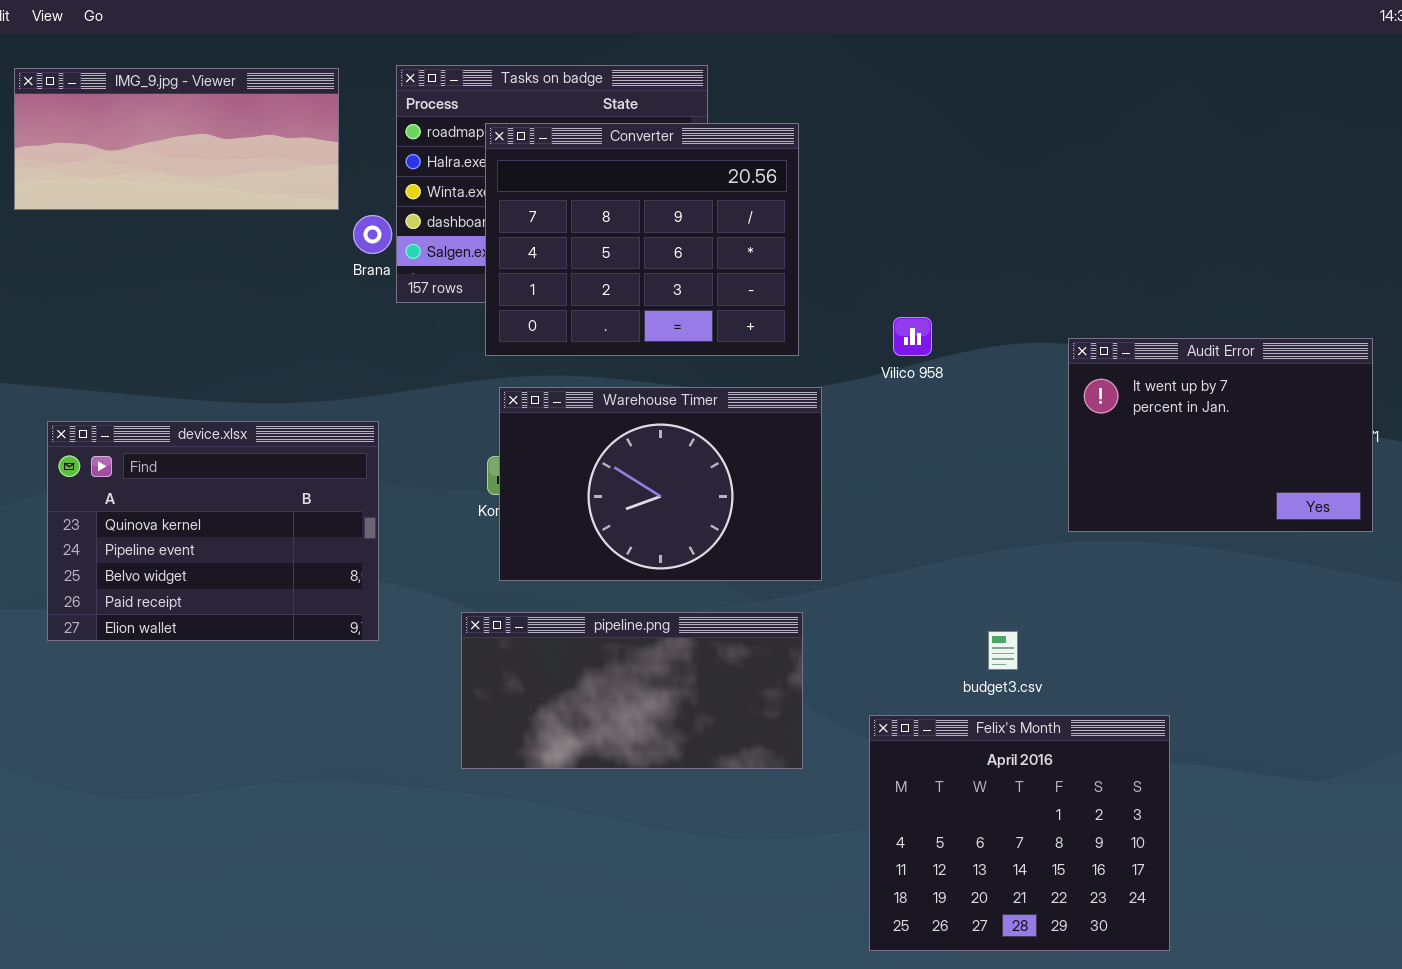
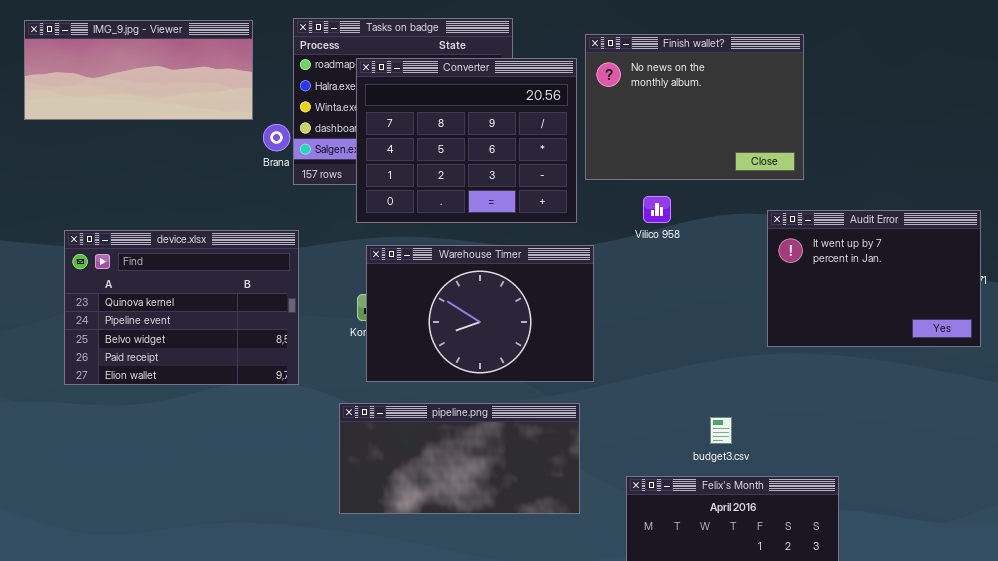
Finish wallet?: none -> [585,34,804,180], opened
device.xlsx: [47,421,379,641] -> [64,230,299,385], moved

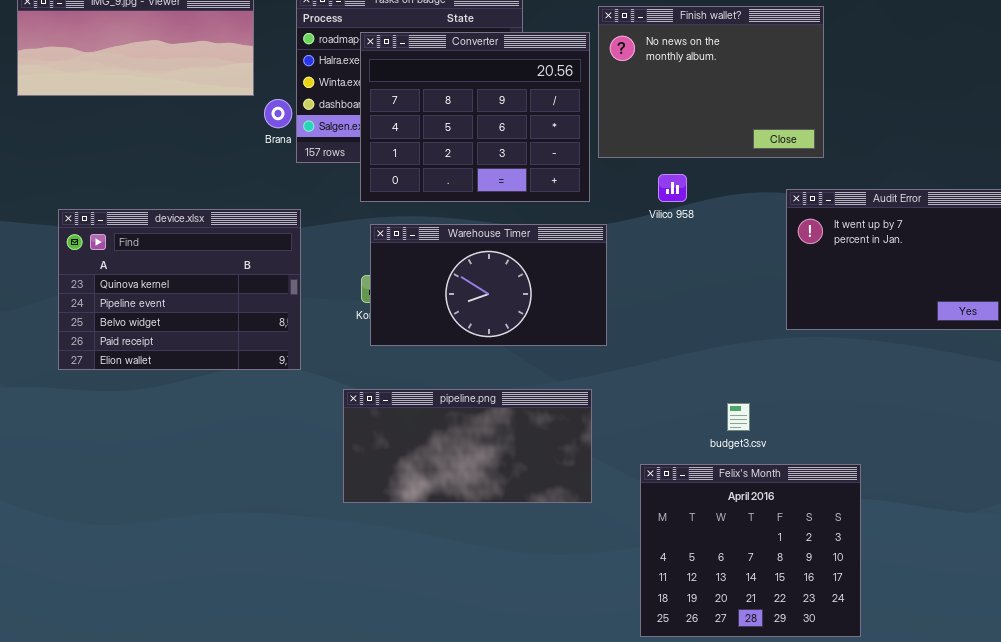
Warehouse Timer: [366,245,594,382] -> [370,224,607,346], resized

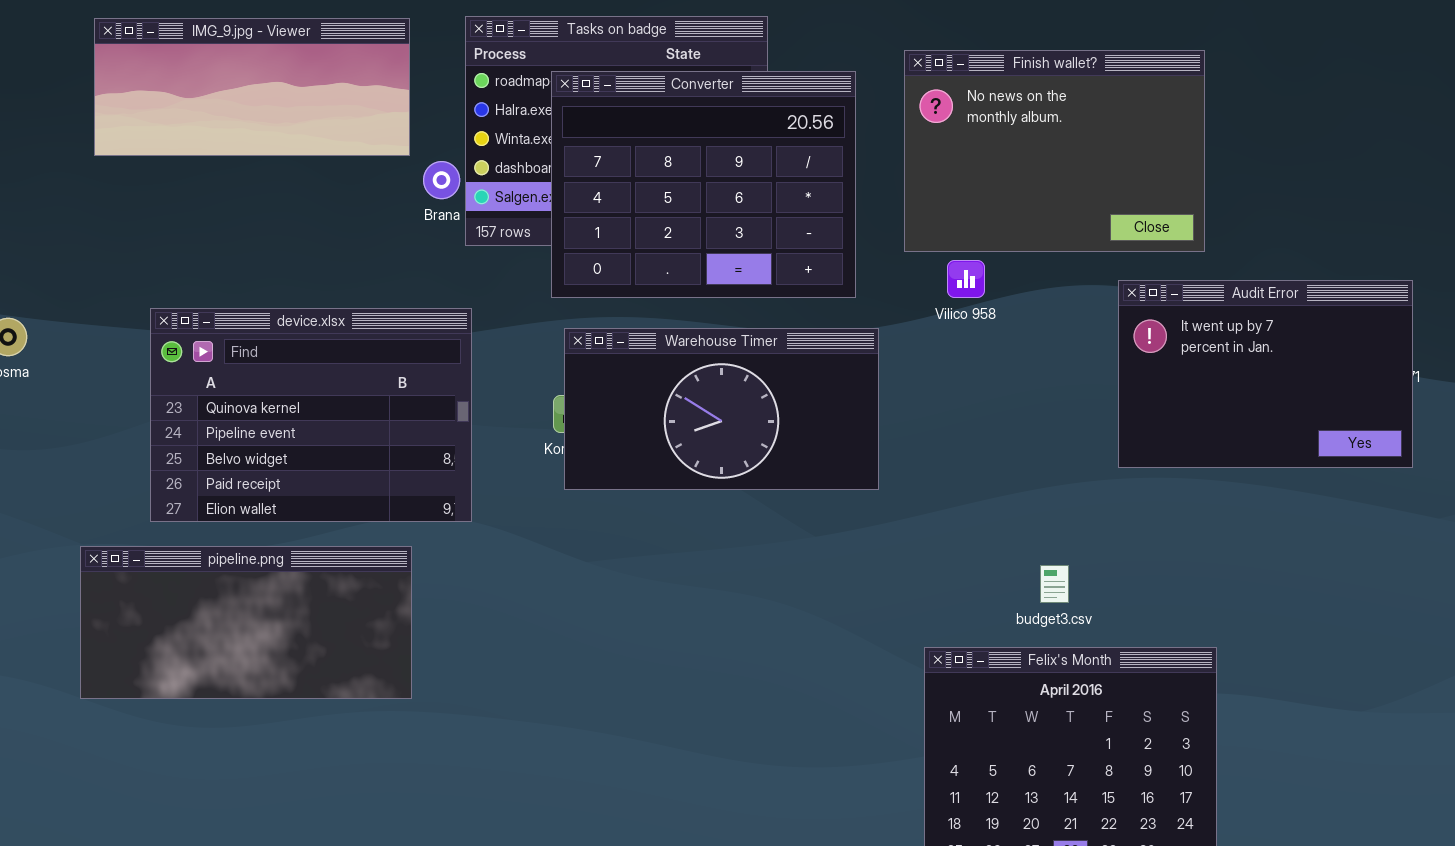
Finish wallet?: [598,6,824,158] -> [904,50,1205,252], moved
pipeline.png: [343,389,592,503] -> [80,546,412,699], moved

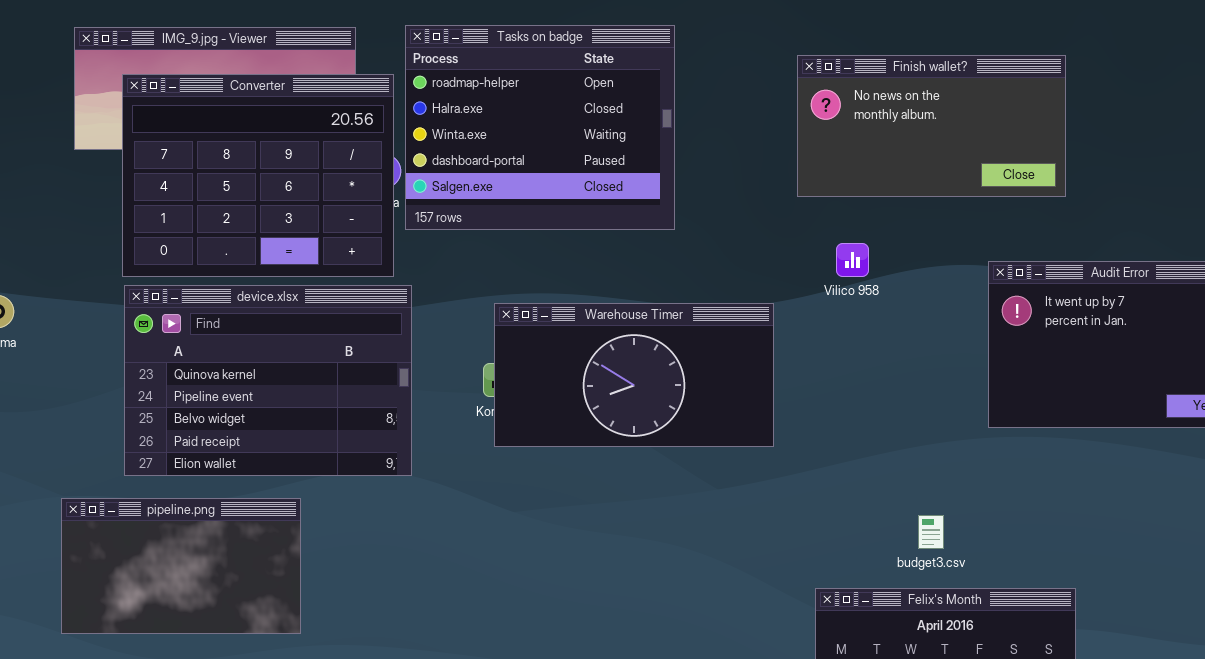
Finish wallet?: [904,50,1205,252] -> [797,55,1066,197], resized
Converter: [551,71,856,298] -> [122,74,394,277], moved
pipeline.png: [80,546,412,699] -> [61,498,301,634], resized

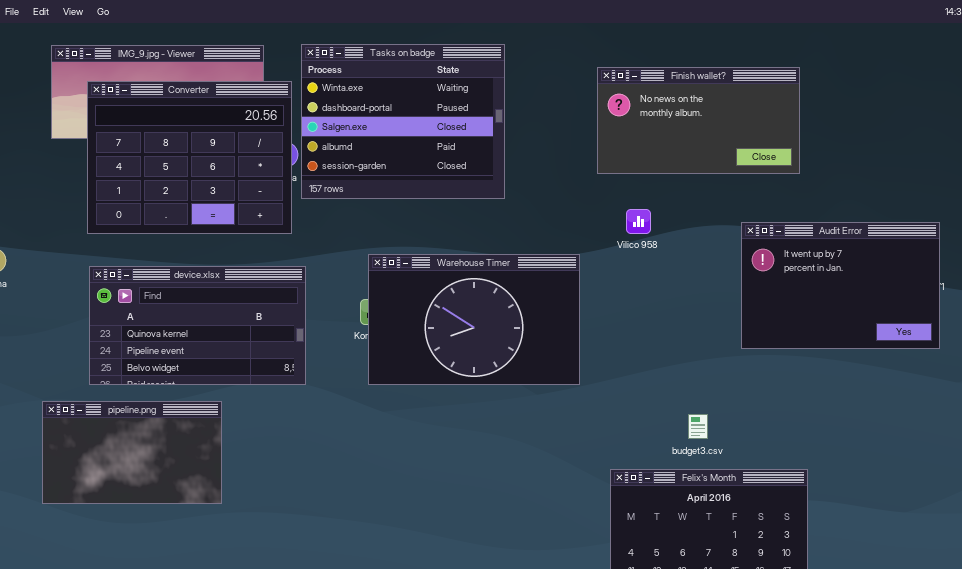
Tasks on badge: [405,25,675,230] -> [301,44,505,199], scrolled down 2 rows
device.xlsx: [124,285,412,476] -> [89,266,306,385], resized
Warehouse Timer: [494,303,774,447] -> [368,254,580,385], resized

